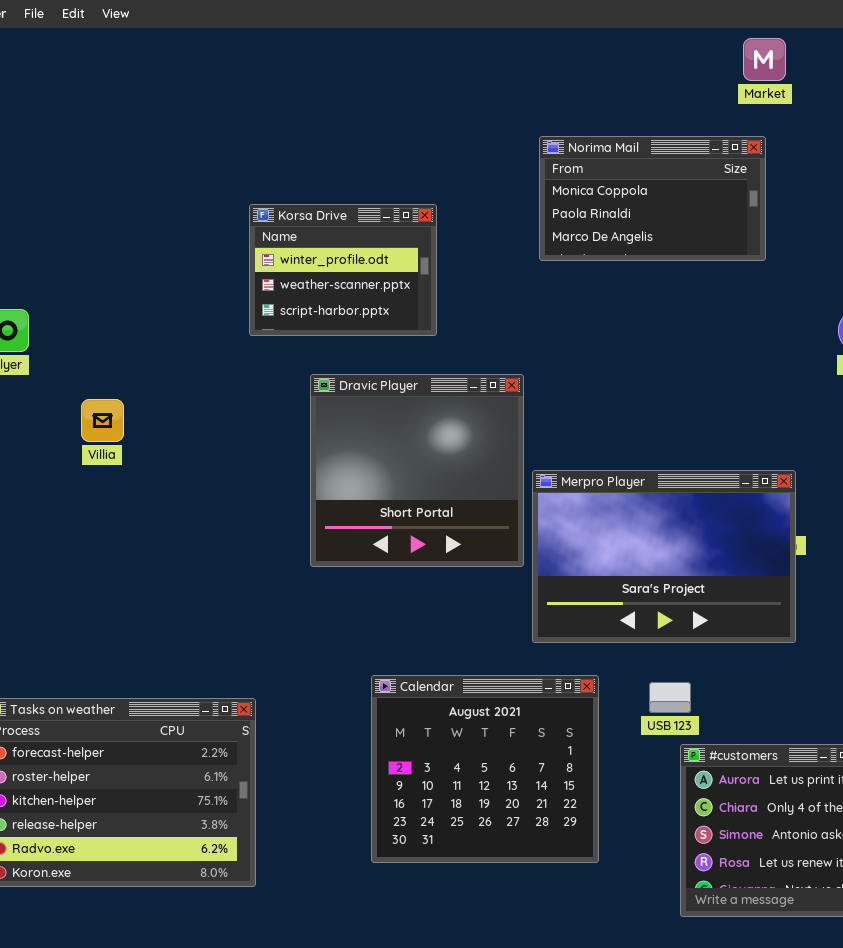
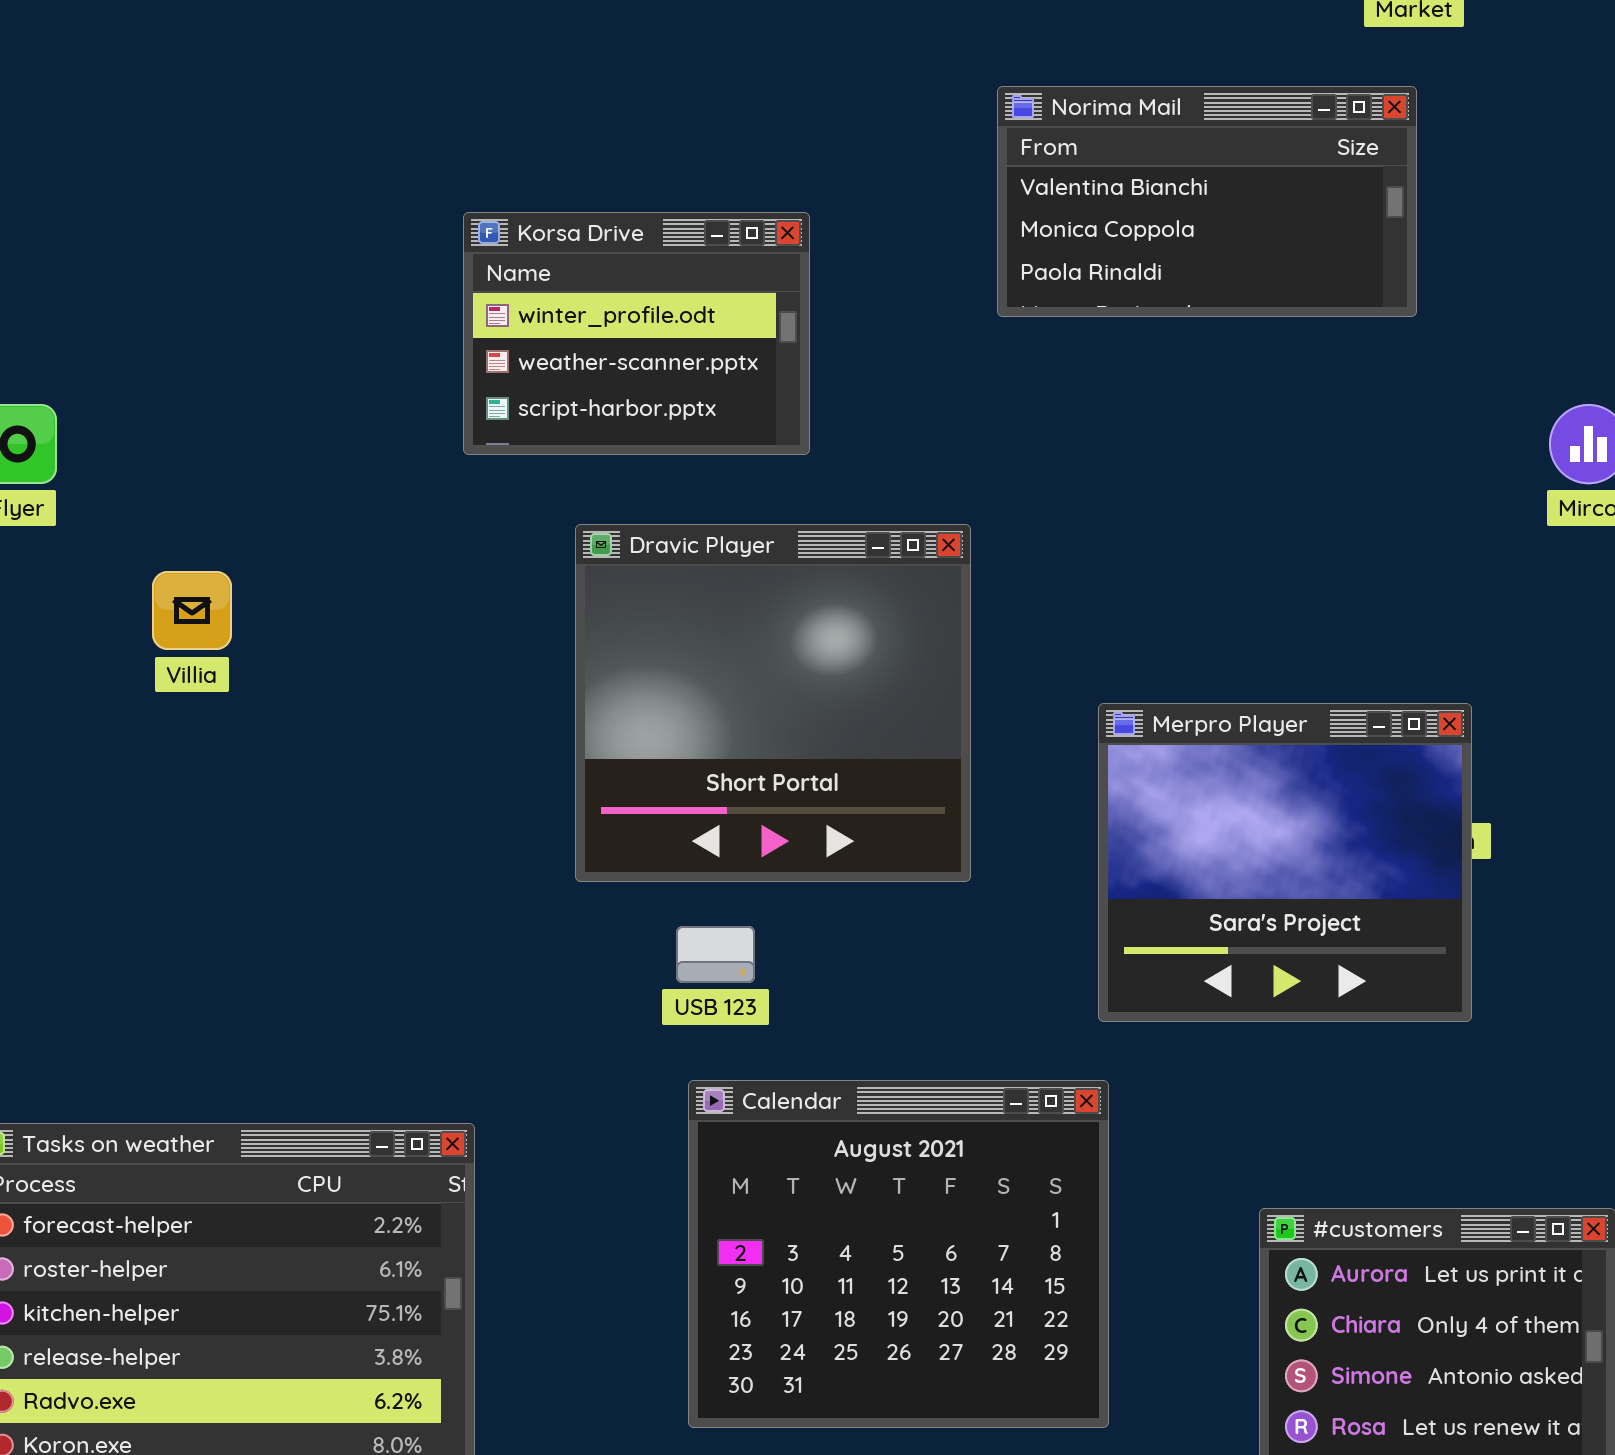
Norima Mail: [539,136,766,261] -> [997,86,1417,317], scrolled up 1 row
Merpro Player: [532,470,796,643] -> [1098,703,1472,1022], resized
USB 123: [649,682,691,713] -> [676,926,755,983], moved

